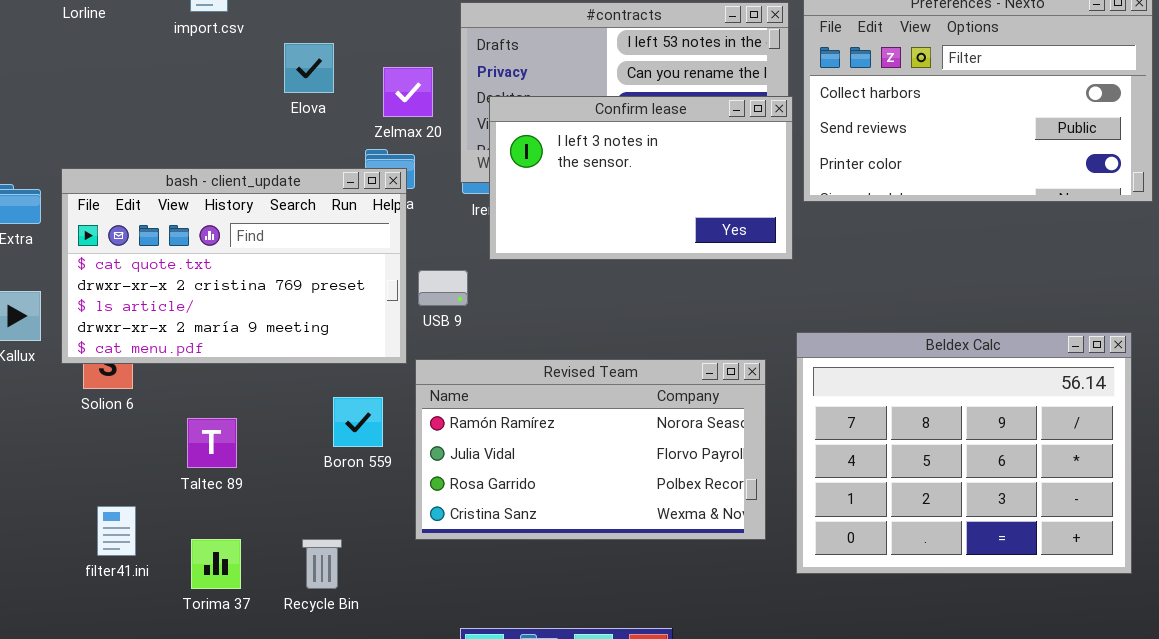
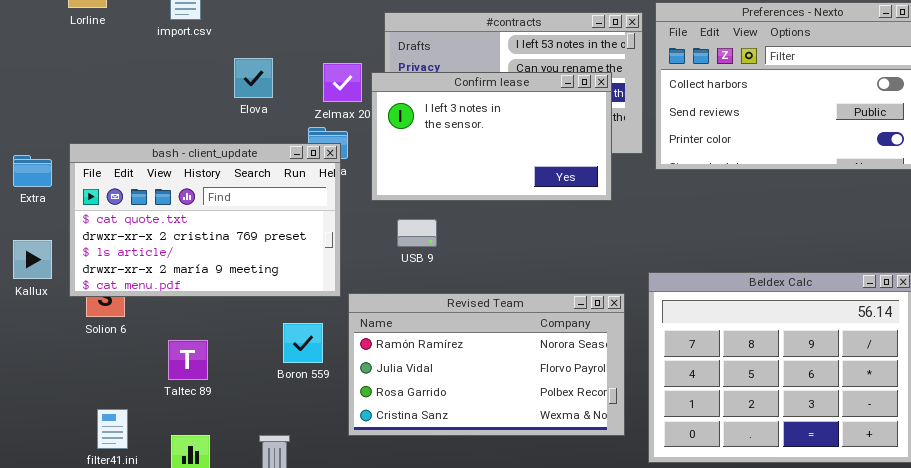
Elova: [284,43,334,93] -> [234,58,273,98], moved
Confirm lease: [489,96,793,260] -> [371,72,612,201], moved
USB 9: [418,270,468,306] -> [397,219,437,247], moved

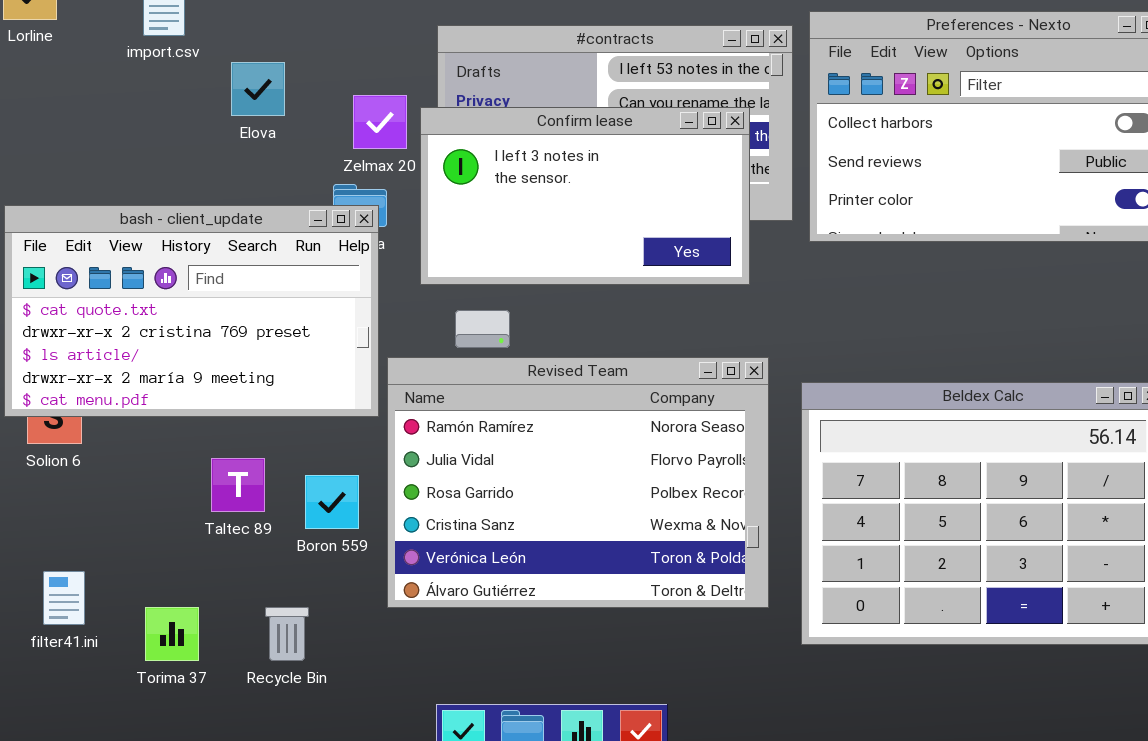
Elova: [234,58,273,98] -> [231,62,285,116], moved
Revised Team: [348,293,625,436] -> [387,357,769,608], resized
Boron 559: [283,323,323,363] -> [305,475,359,529], moved
Taltec 89: [168,340,208,380] -> [211,458,265,512], moved

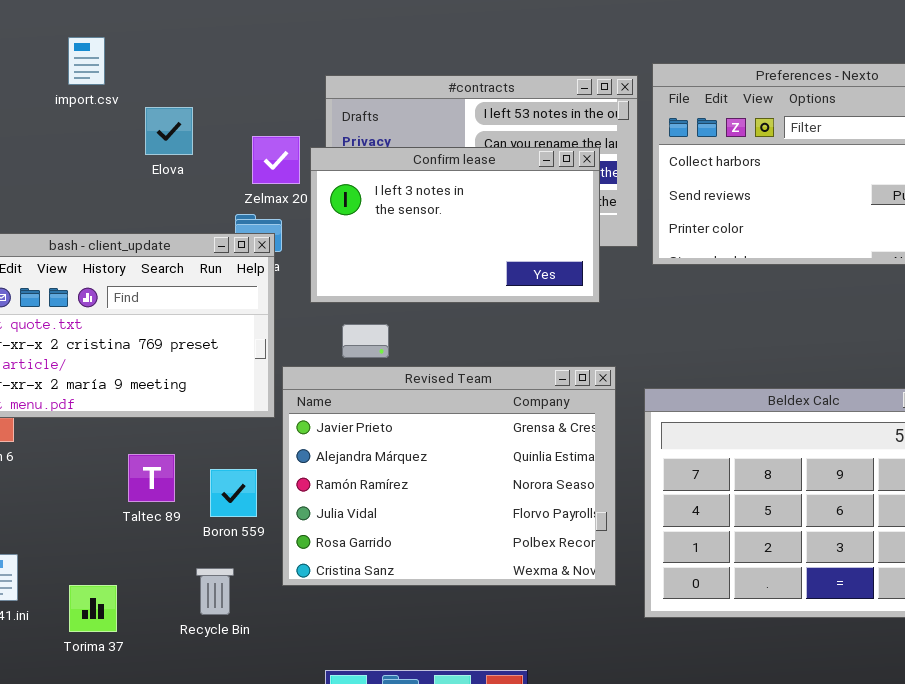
Revised Team: [387,357,769,608] -> [282,366,616,586], scrolled up 2 rows
Recycle Bin: [265,607,309,661] -> [196,568,234,615], moved

